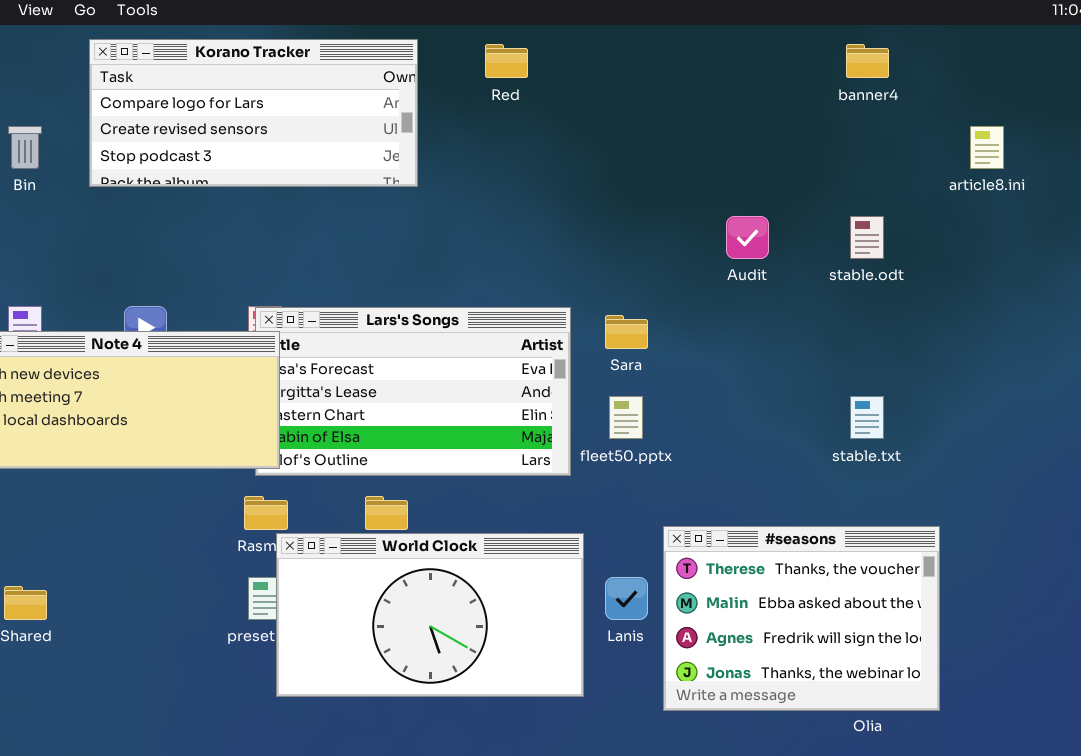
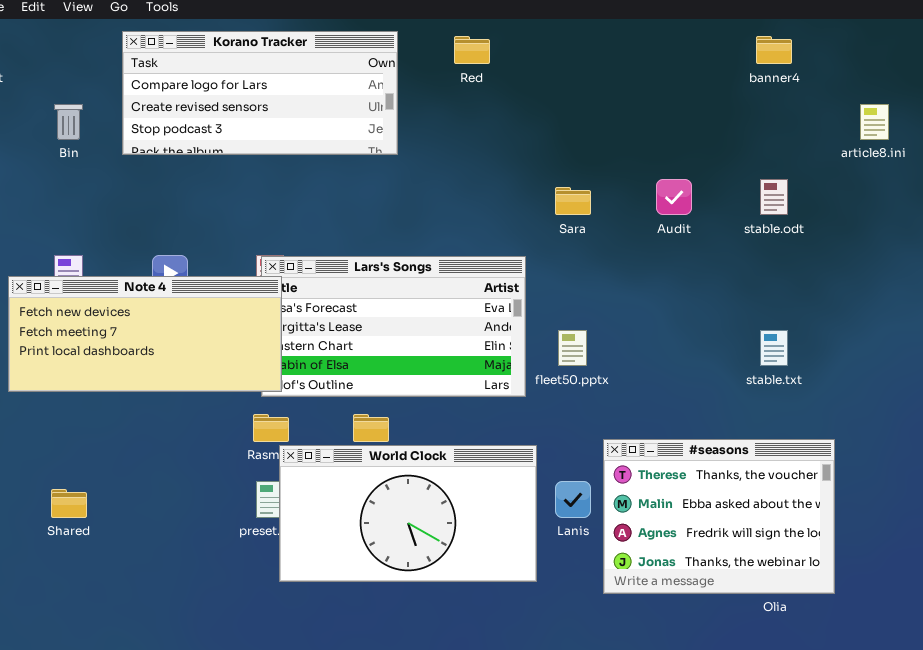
Sara: [605,315,648,349] -> [555,187,591,215], moved

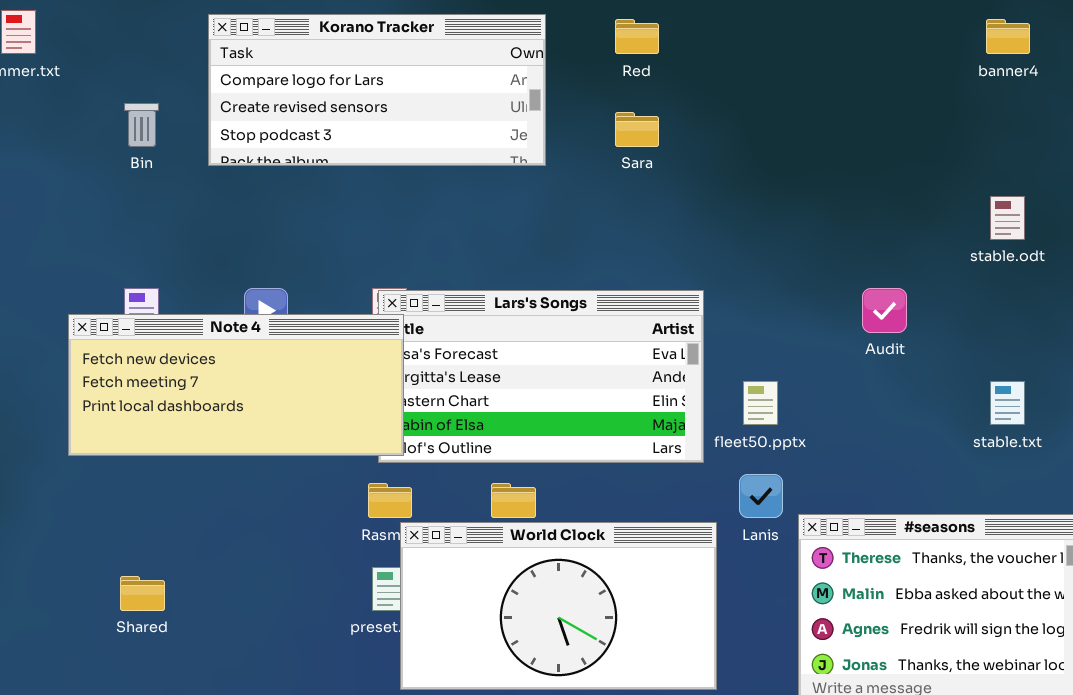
Audit: [656,179,692,215] -> [862,288,907,333], moved
Sara: [555,187,591,215] -> [615,112,659,147], moved
Lanis: [555,481,591,518] -> [739,474,783,518], moved

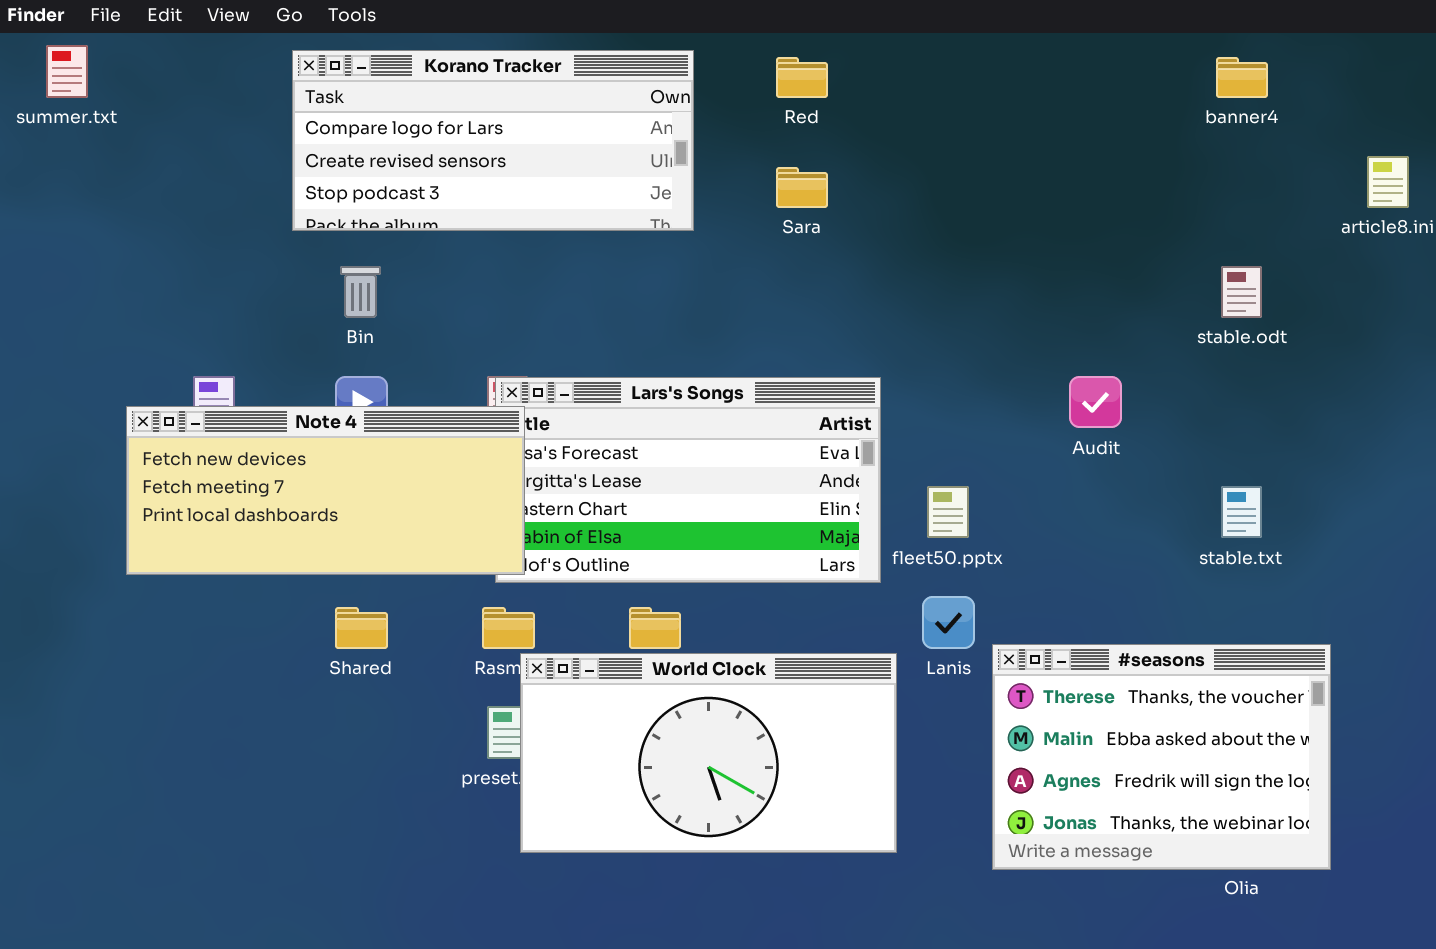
Bin: [124,103,159,147] -> [340,266,381,318], moved
Shared: [120,576,165,611] -> [335,607,388,649], moved

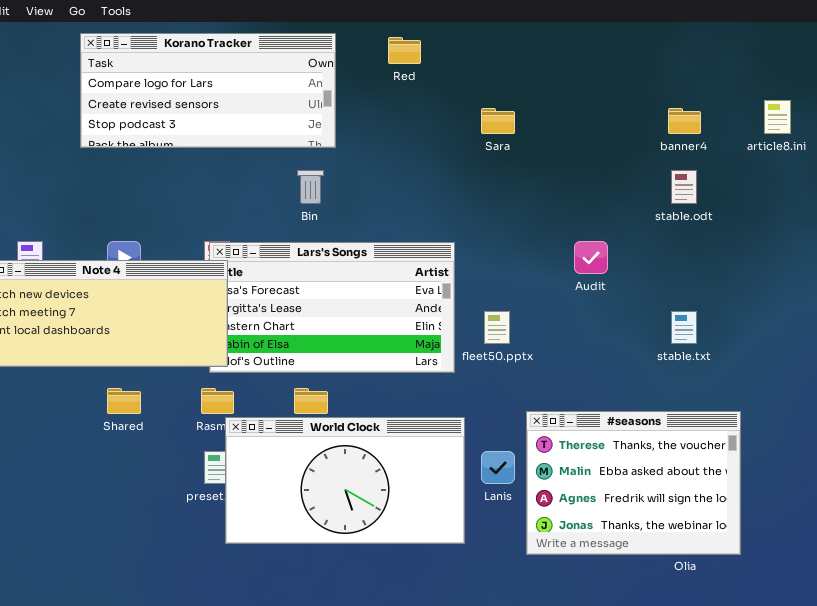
banner4: [1216,57,1268,98] -> [668,108,701,134], moved
Sara: [776,167,828,208] -> [481,108,515,134], moved
Bin: [340,266,381,318] -> [297,170,324,204], moved
Lanis: [922,596,975,649] -> [481,451,515,484], moved

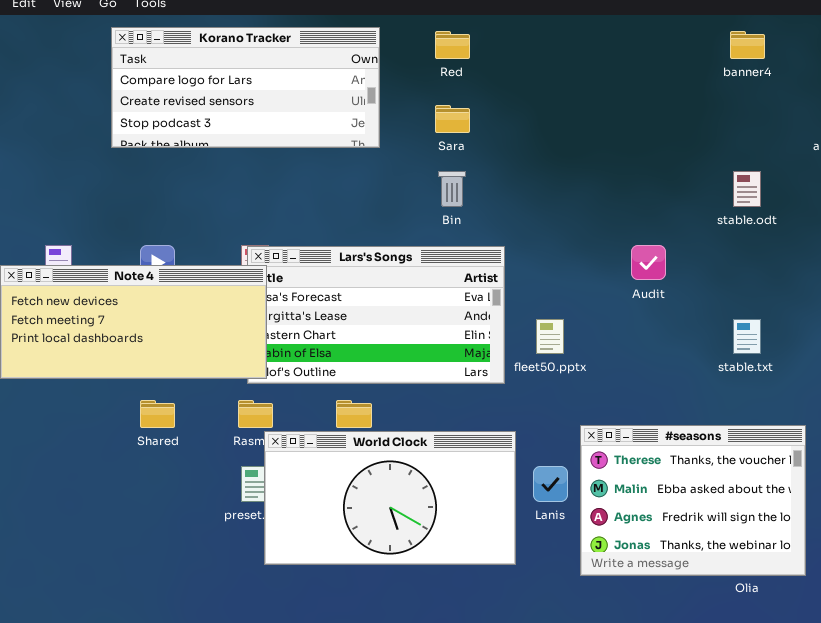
Sara: [481,108,515,134] -> [435,105,470,133], moved
banner4: [668,108,701,134] -> [730,31,765,59], moved
Bin: [297,170,324,204] -> [438,171,466,207], moved

